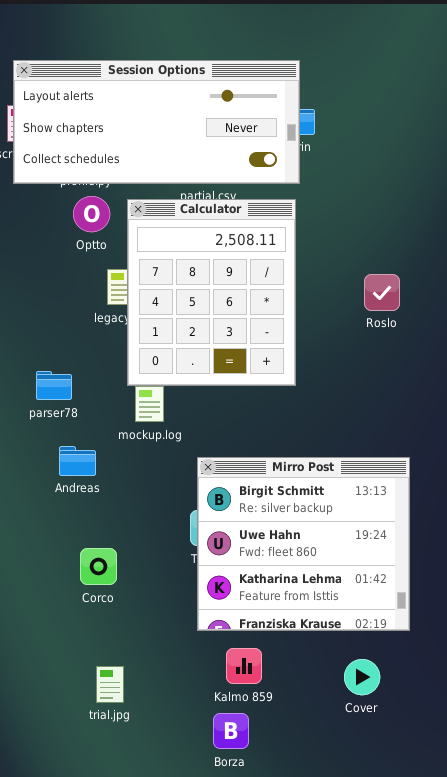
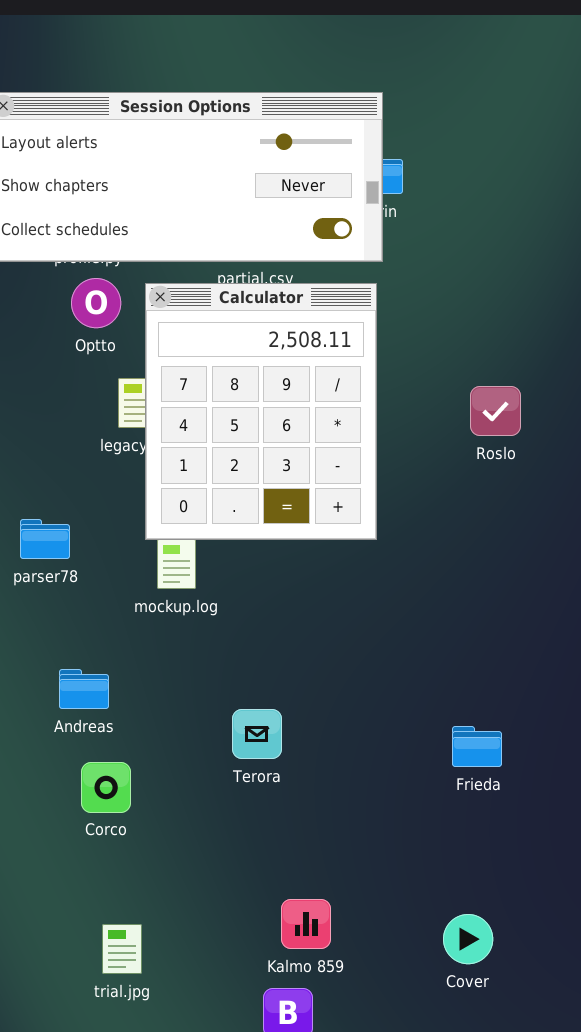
Andreas: [59,446,96,476] -> [59,669,109,709], moved
Mirro Post: [197,457,410,631] -> none, closed

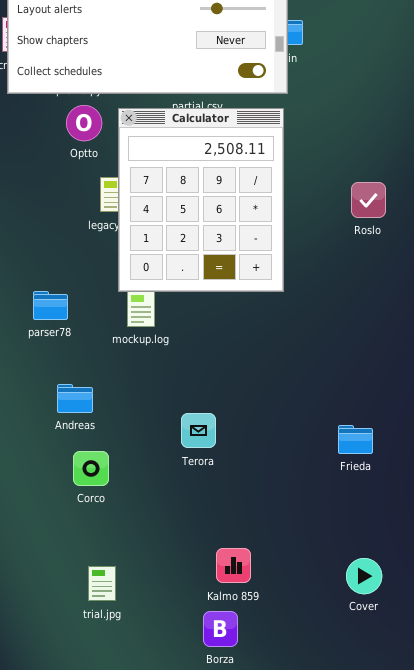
parser78: [20,519,70,559] -> [33,291,68,320], moved
Cover: [443,914,493,964] -> [346,558,382,594], moved

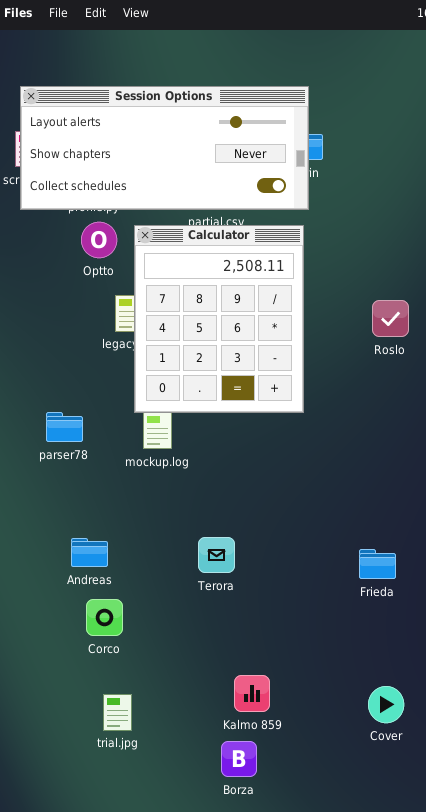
Andreas: [57,384,93,413] -> [71,538,108,567], moved
Corco: [73,451,109,486] -> [86,599,123,636], moved

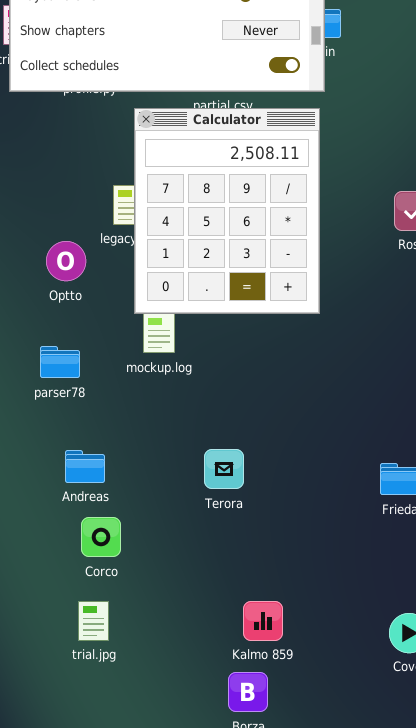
Optto: [81,222,117,258] -> [46,241,86,281], moved
parser78: [46,412,83,442] -> [40,346,80,378], moved
trial.jpg: [103,694,132,731] -> [78,601,109,641], moved

